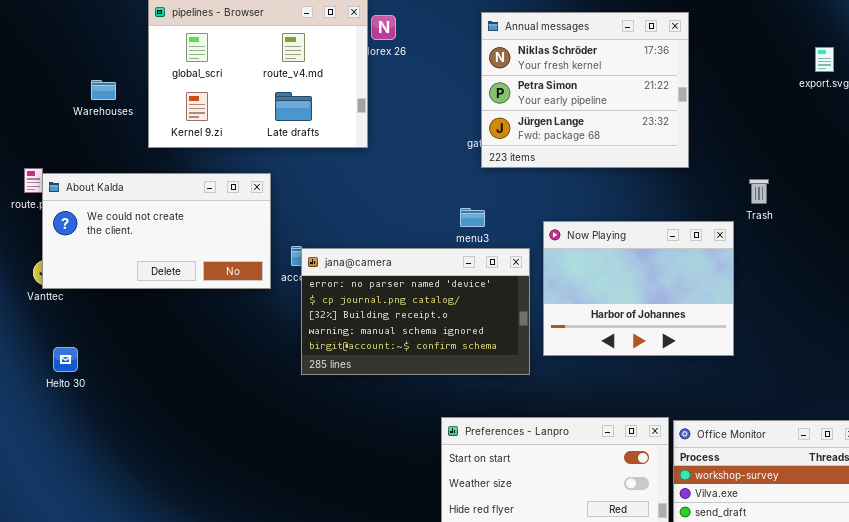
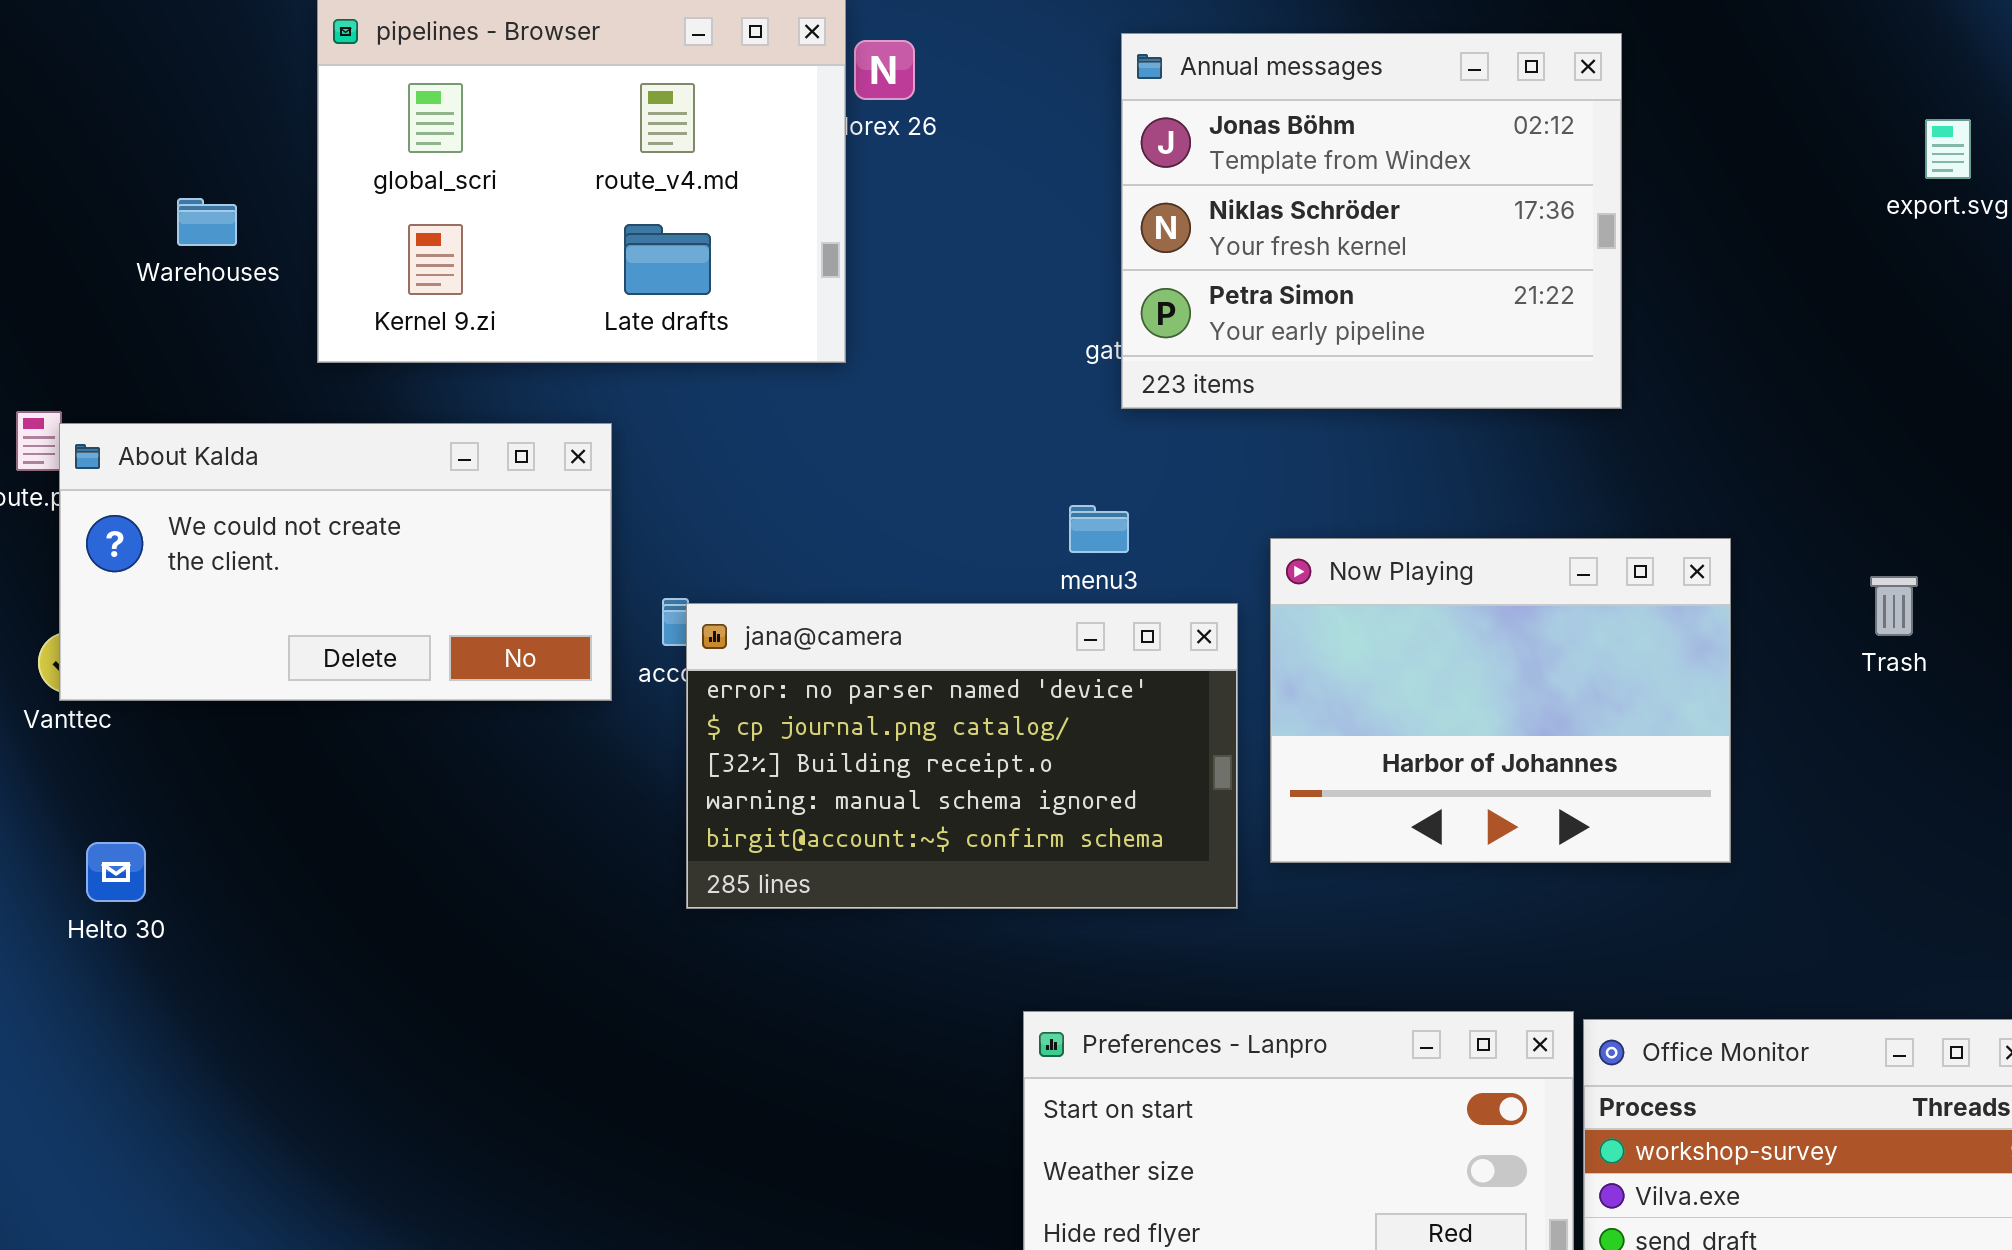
Annual messages: [481,12,689,168] -> [1121,33,1622,409], scrolled up 1 row
Trash: [749,179,769,204] -> [1870,576,1918,636], moved

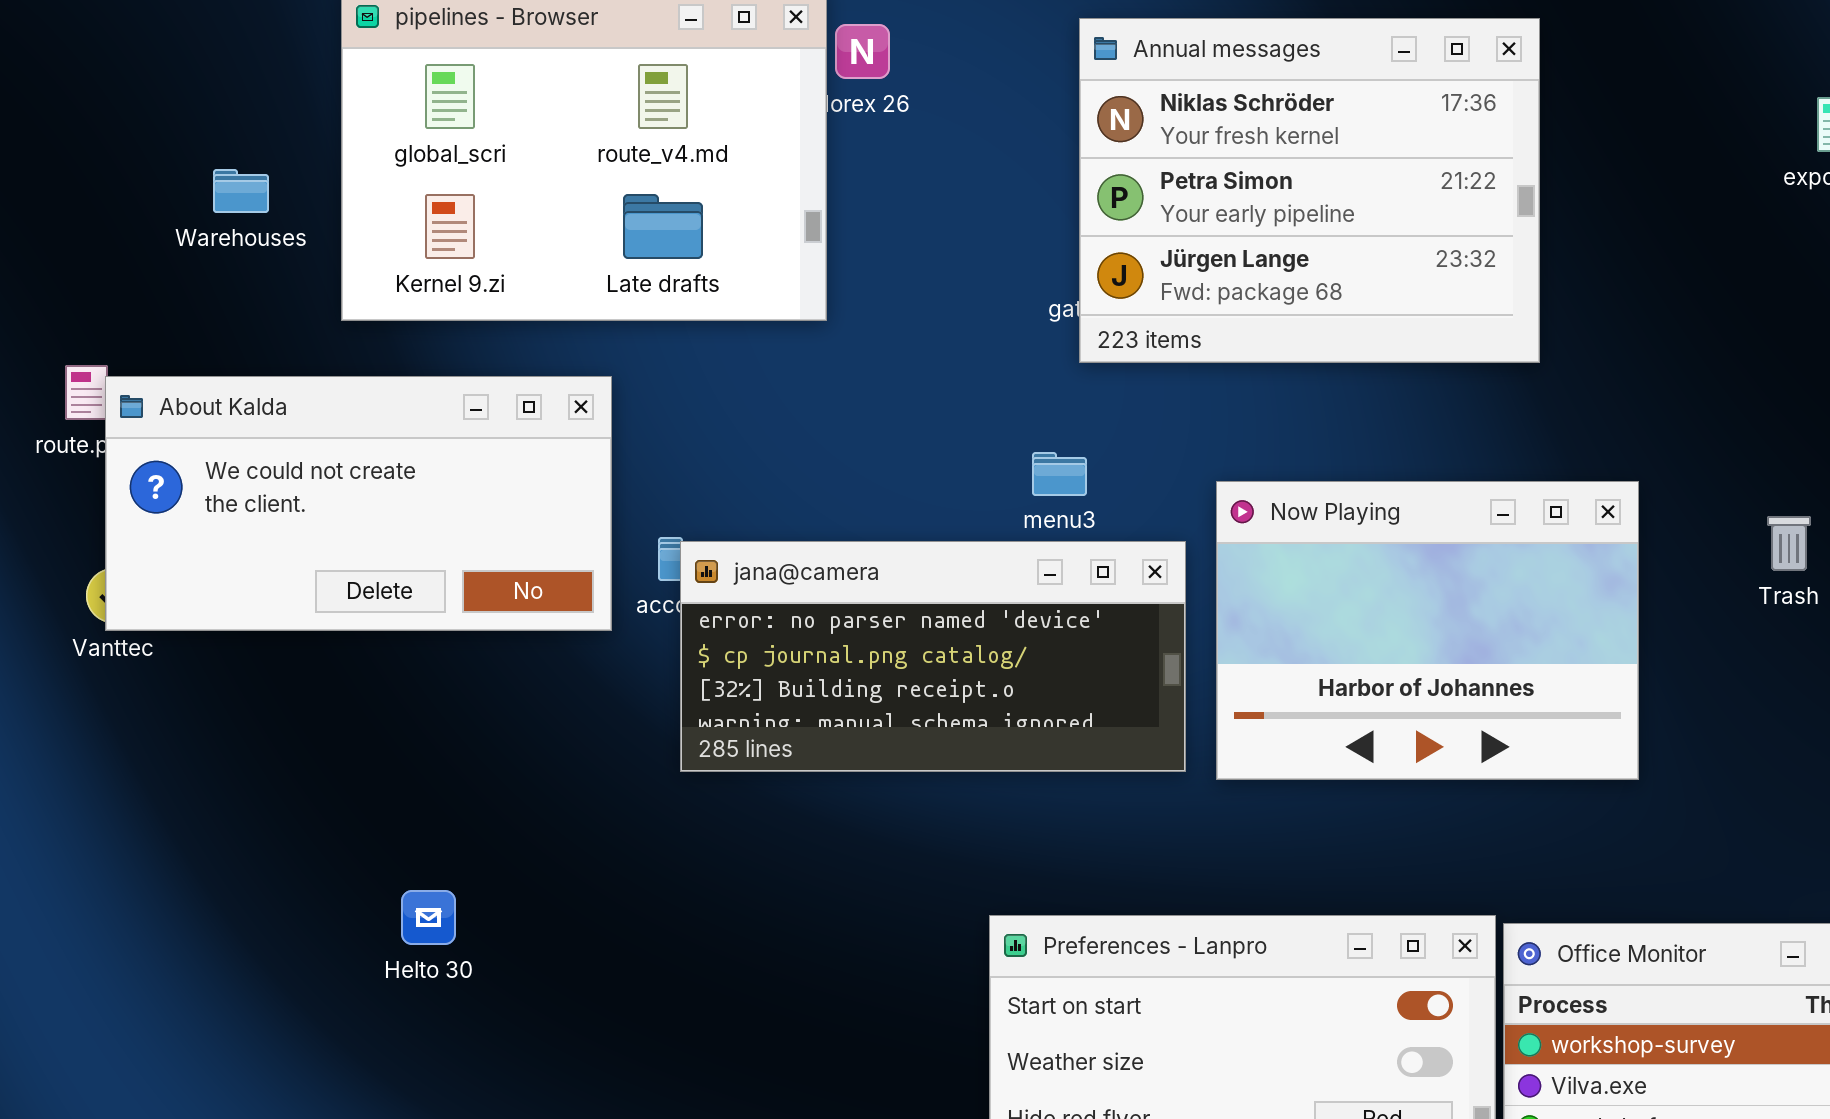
Annual messages: [1121,33,1622,409] -> [1079,18,1540,363], scrolled down 1 row
jana@camera: [686,603,1238,909] -> [680,541,1186,772], resized
Helto 30: [86,842,146,902] -> [401,890,456,945], moved

